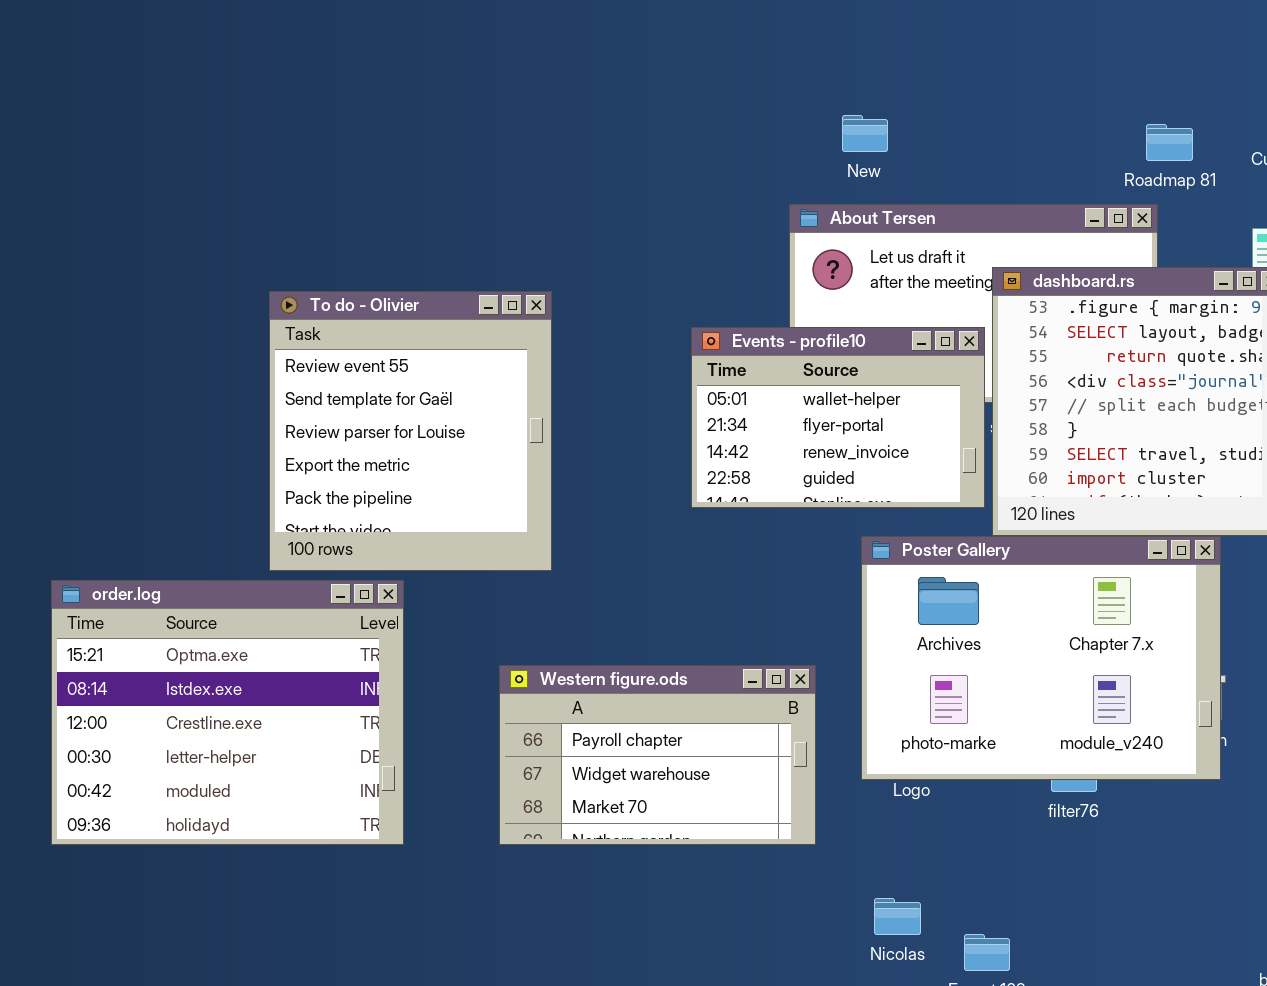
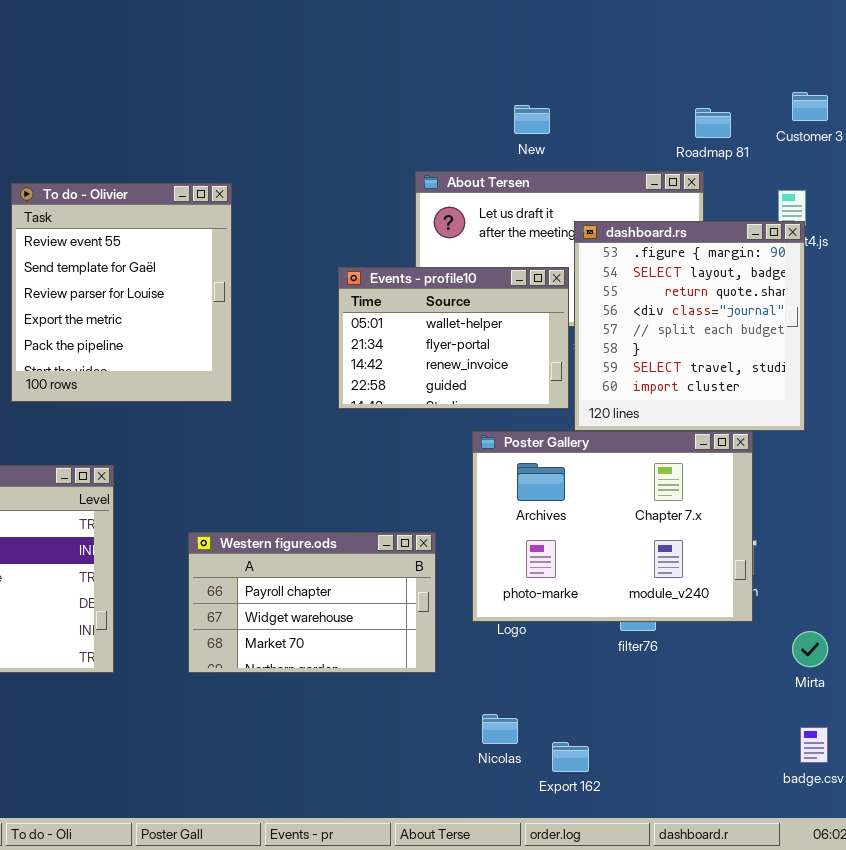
New: [842,115,888,152] -> [514,105,550,134], moved
To do - Olivier: [269,291,552,571] -> [11,183,232,402], moved

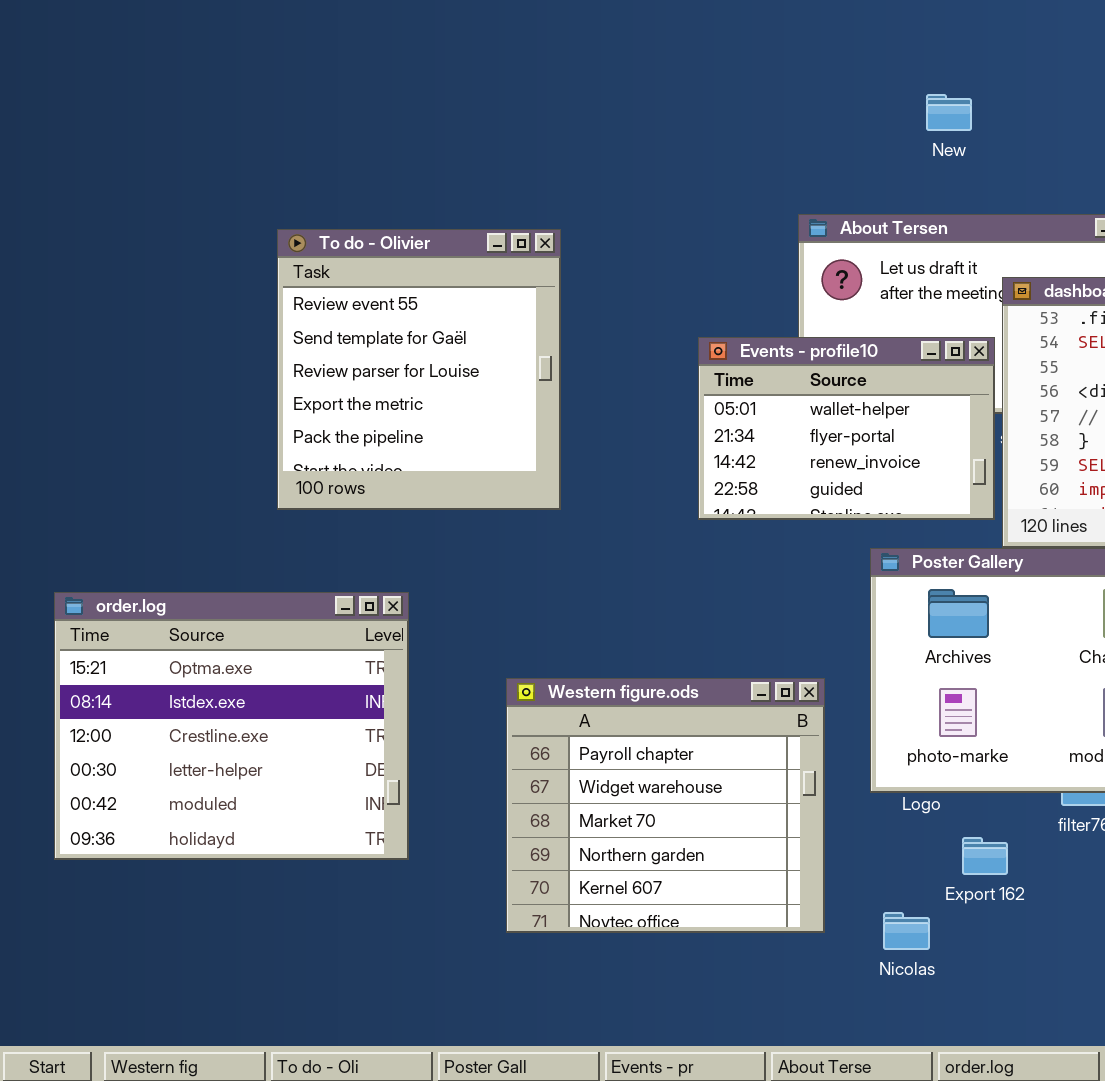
New: [514,105,550,134] -> [926,94,972,131], moved
Western figure.ods: [188,532,436,673] -> [506,678,825,933], resized
Export 162: [552,742,589,772] -> [962,837,1008,875], moved

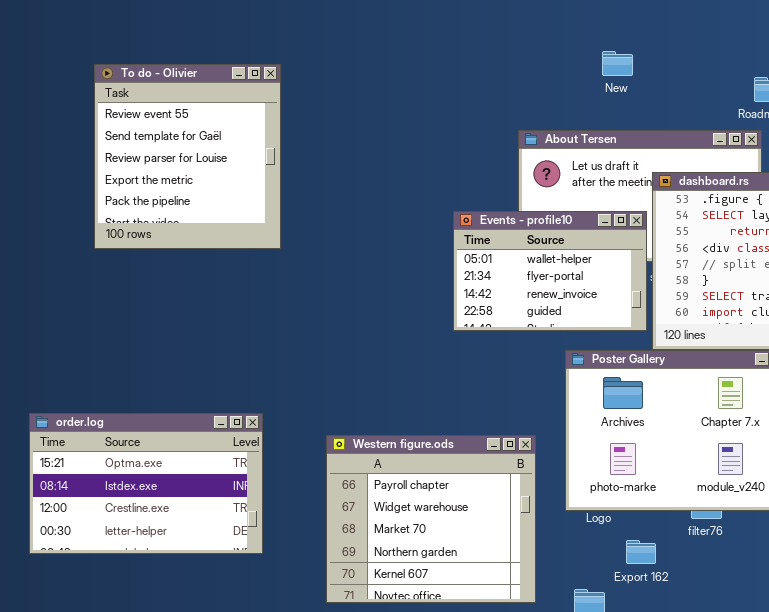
To do - Olivier: [277,229,561,510] -> [94,64,281,249], moved
order.log: [54,592,409,860] -> [29,413,263,554], resized

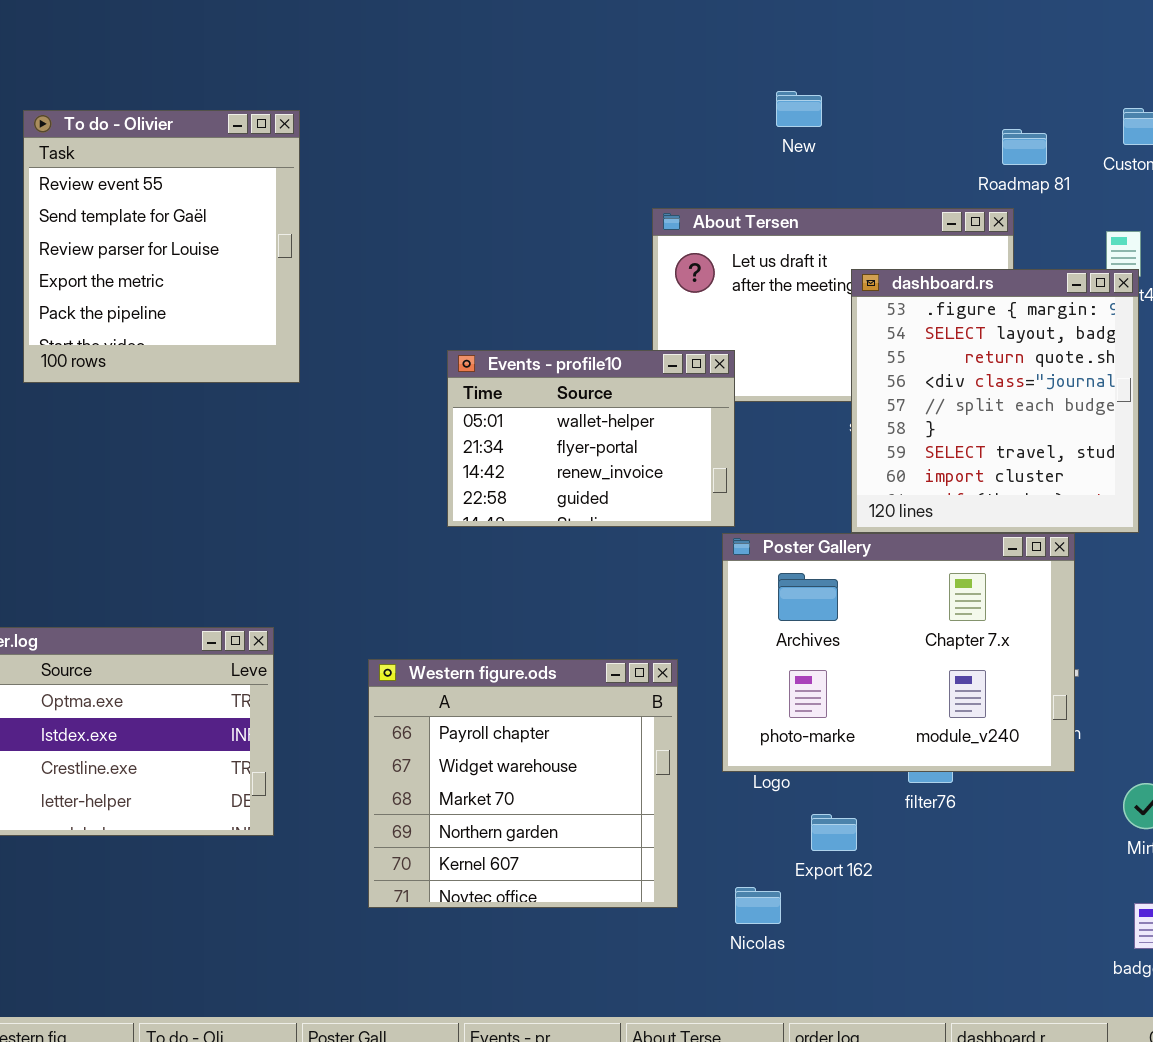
Events - profile10: [453,211,647,331] -> [447,350,735,527], moved

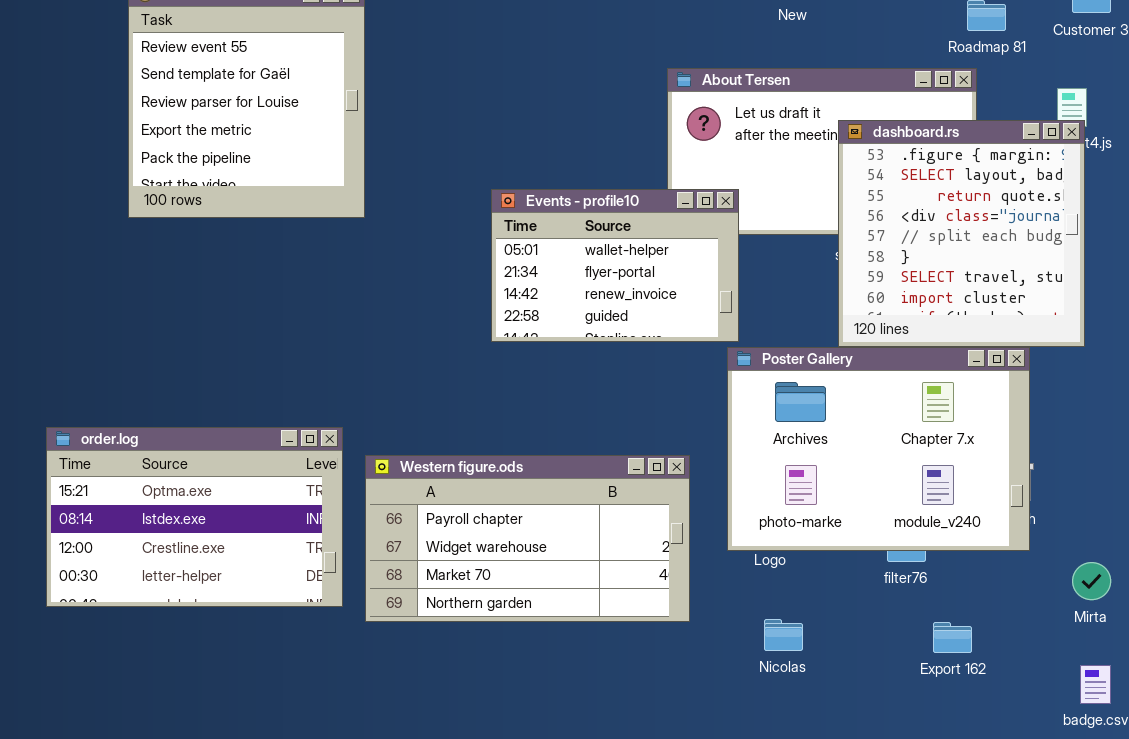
Western figure.ods: [368,659,678,908] -> [365,455,690,622], resized
Export 162: [811,814,857,851] -> [933,622,972,653], moved
Nicolas: [735,887,781,924] -> [764,619,803,651], moved

